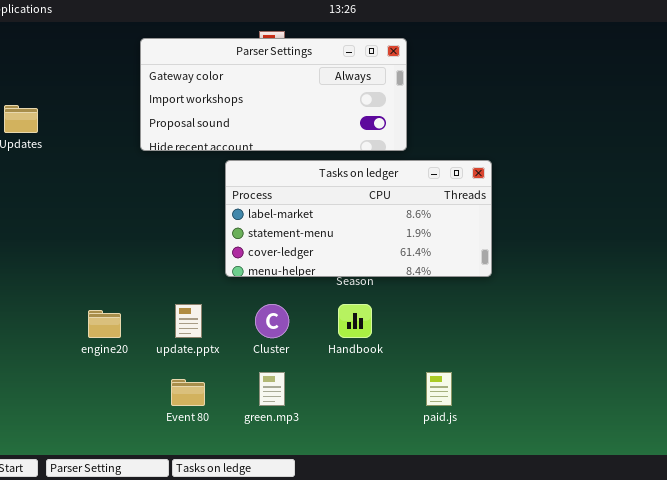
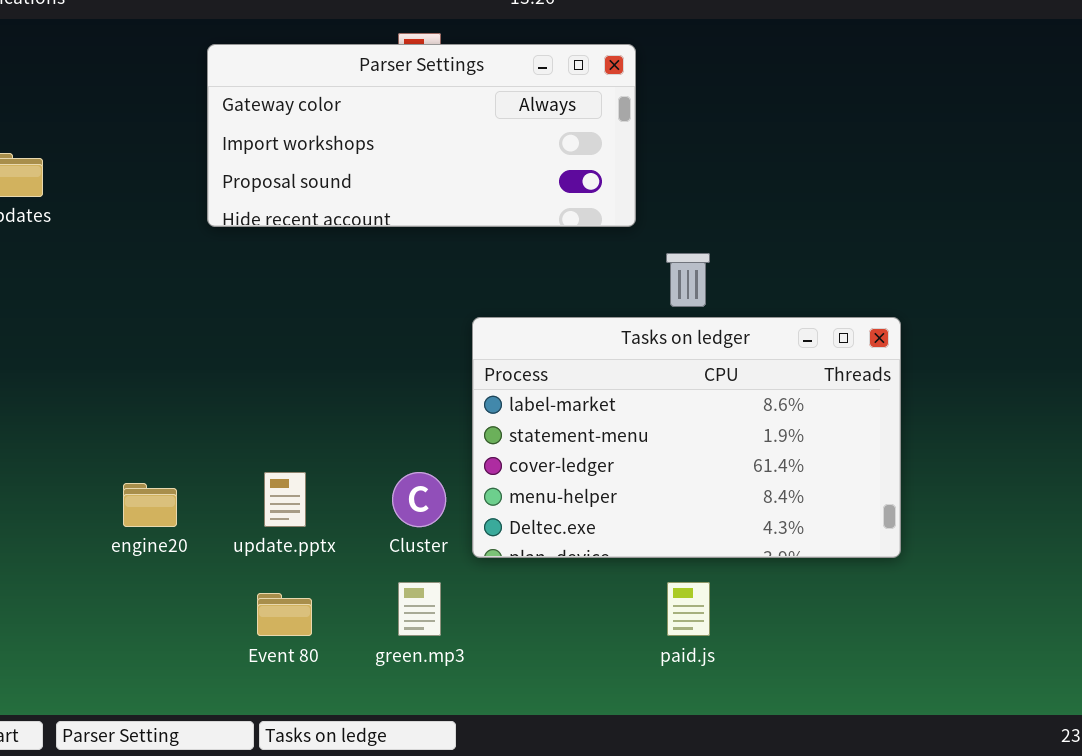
Tasks on ledger: [225,160,492,277] -> [472,317,901,558], moved, resized

